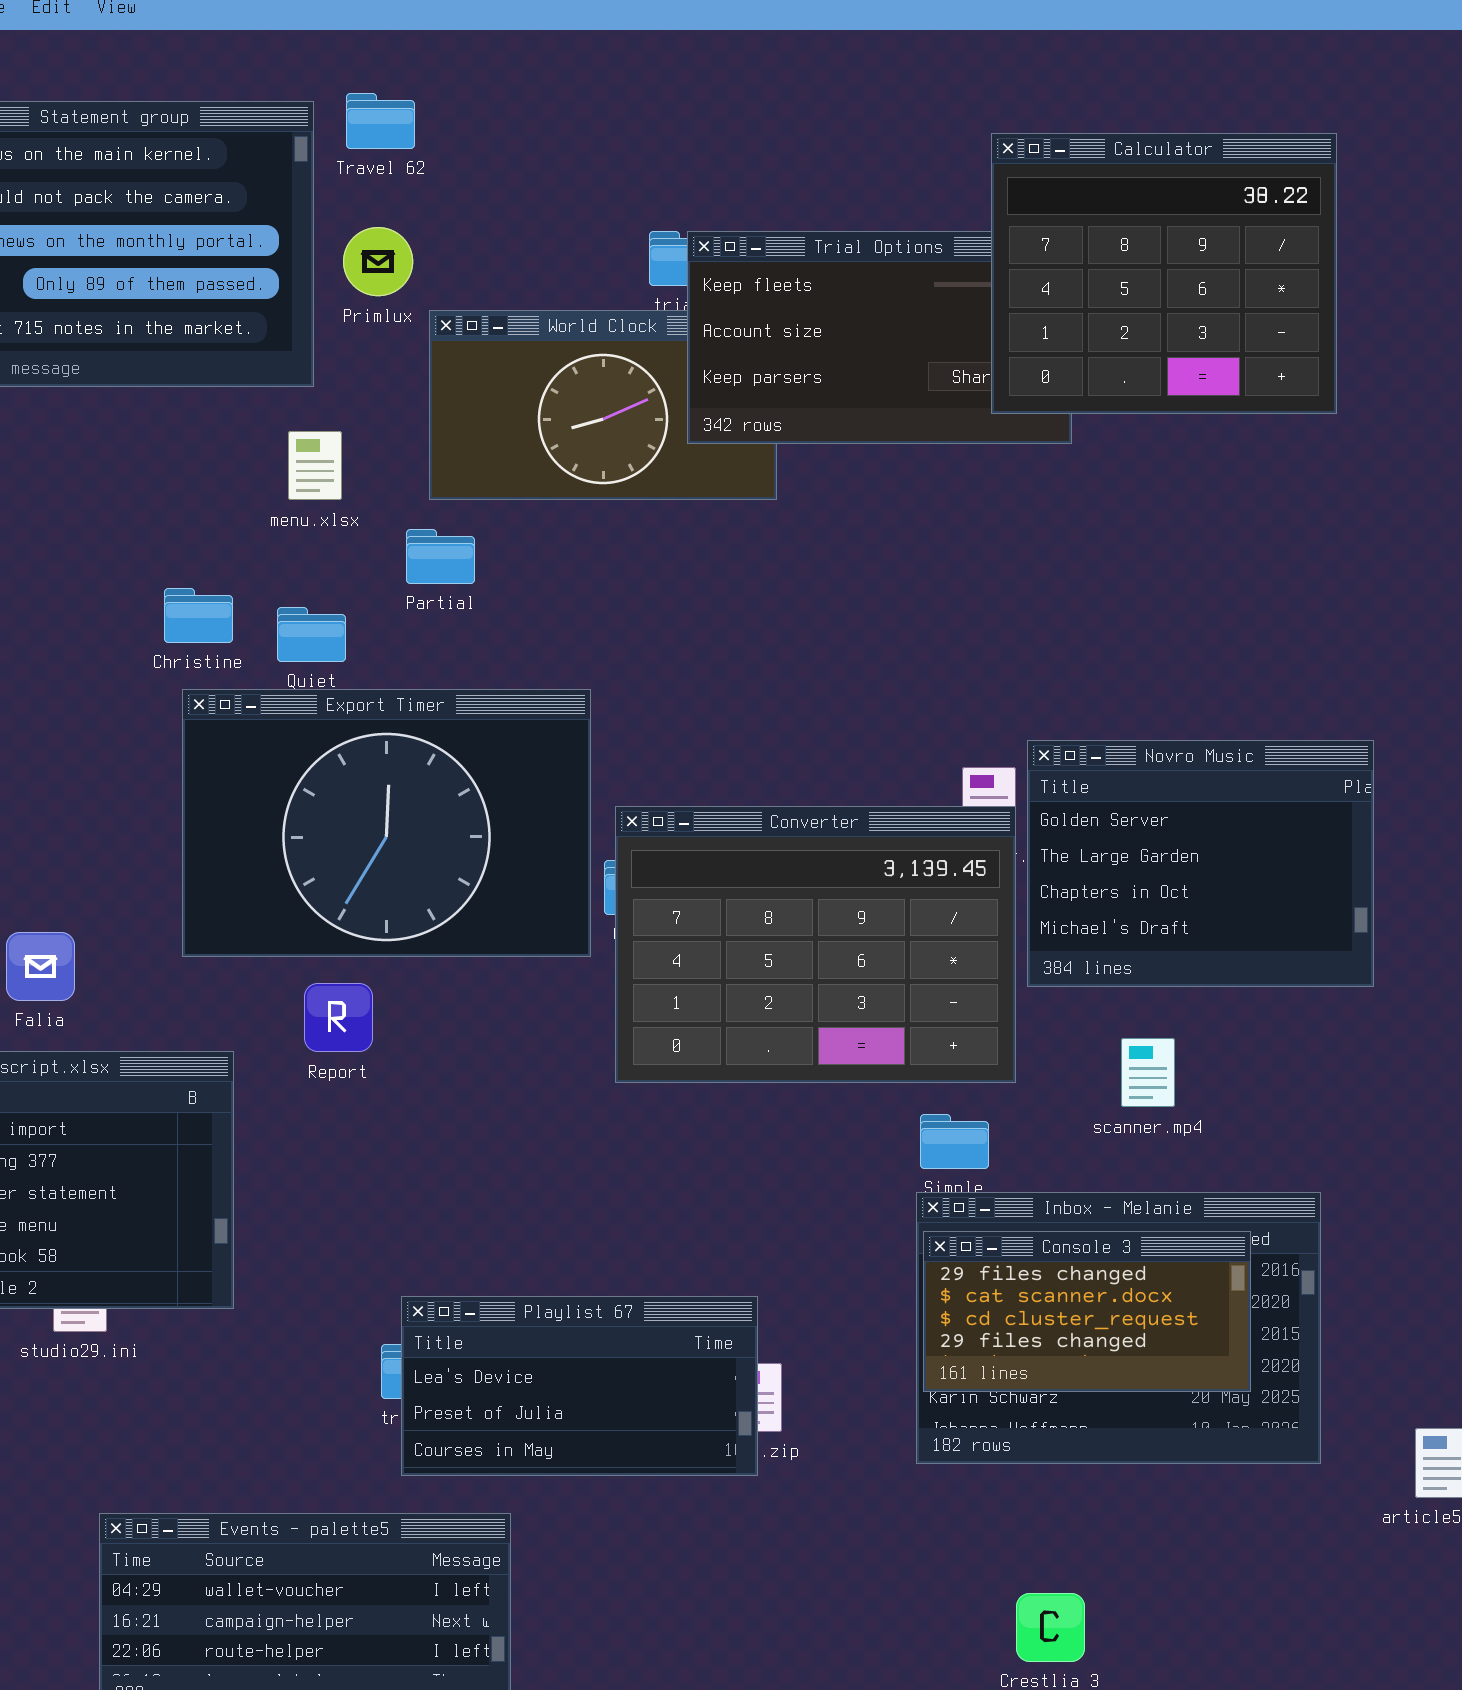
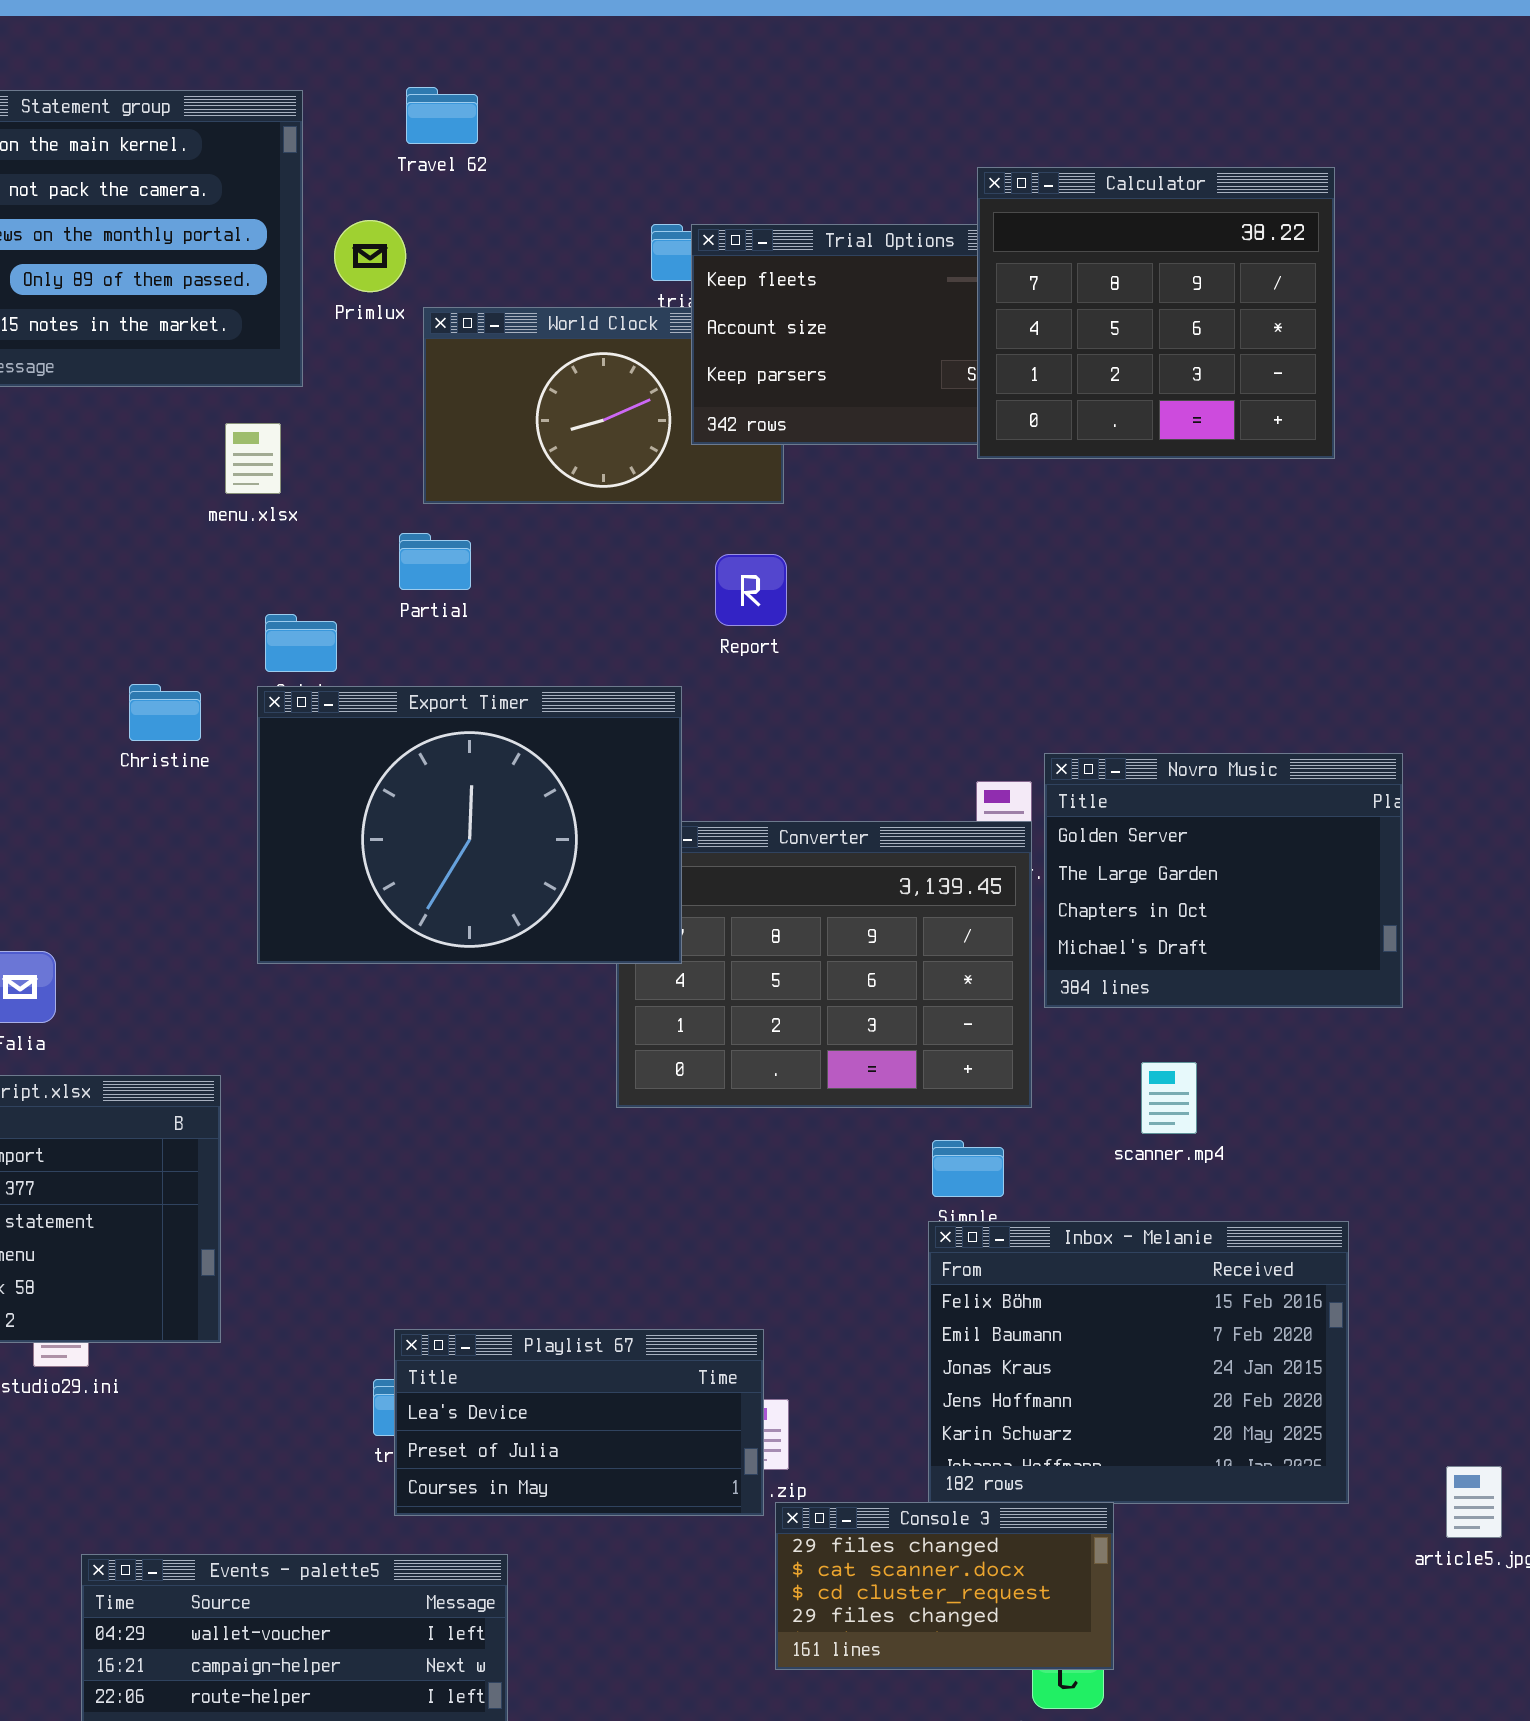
Travel 62: [346,93,415,149] -> [406,87,478,144], moved
Calculator: [991,133,1337,414] -> [977,167,1335,459], moved
menu.xlsx: [288,431,342,500] -> [225,423,281,494], moved
Christine: [164,588,233,643] -> [129,684,201,741], moved
Export Timer: [182,689,591,957] -> [257,686,682,964], moved
Report: [304,983,373,1052] -> [715,554,787,626], moved
Console 3: [923,1231,1251,1392] -> [775,1502,1114,1670], moved

